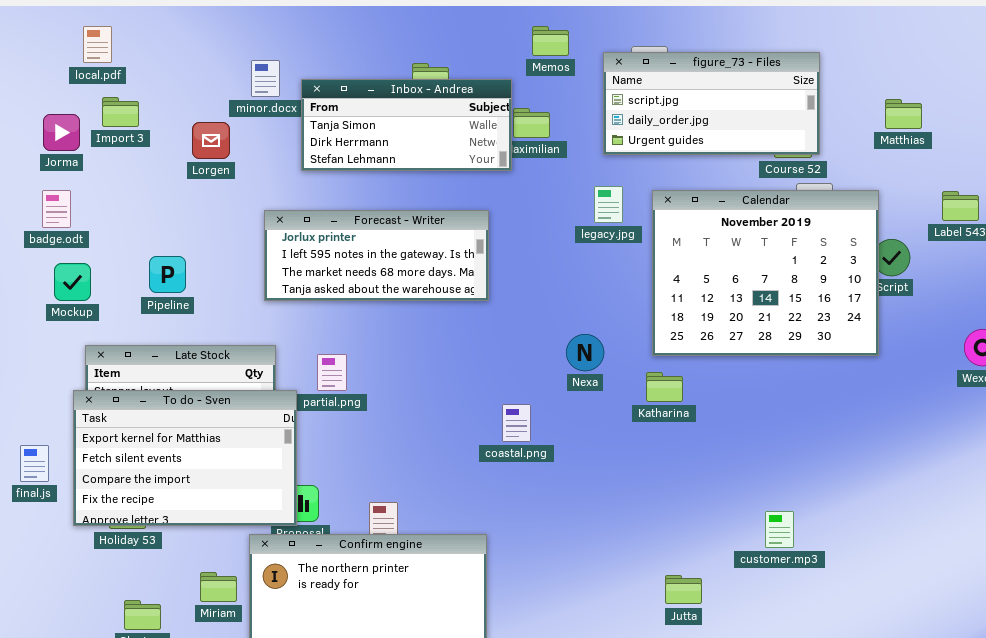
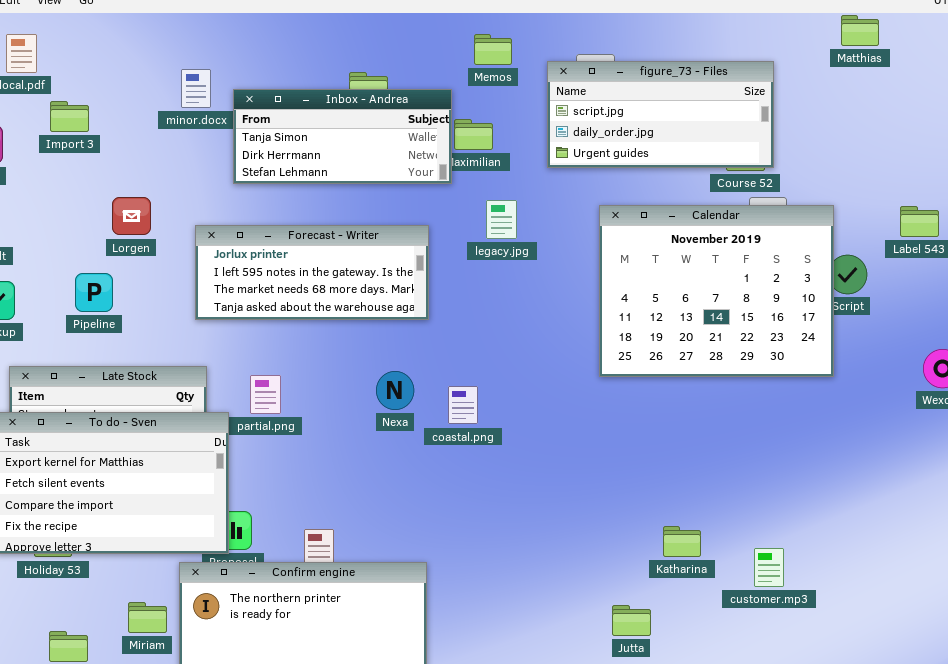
Import 3: [102,97,139,127] -> [50,101,89,132], moved
Matthias: [885,99,922,129] -> [841,15,879,46], moved
Lorgen: [192,122,230,159] -> [112,197,151,235], moved
legacy.jpg: [594,186,623,223] -> [486,200,517,239], moved
Nexa: [566,334,604,371] -> [376,371,414,410], moved
Katharina: [646,372,683,402] -> [663,526,701,557], moved
coastal.png: [502,404,531,442] -> [448,386,478,424], moved
customer.mp3: [765,511,794,548] -> [754,548,784,587], moved

